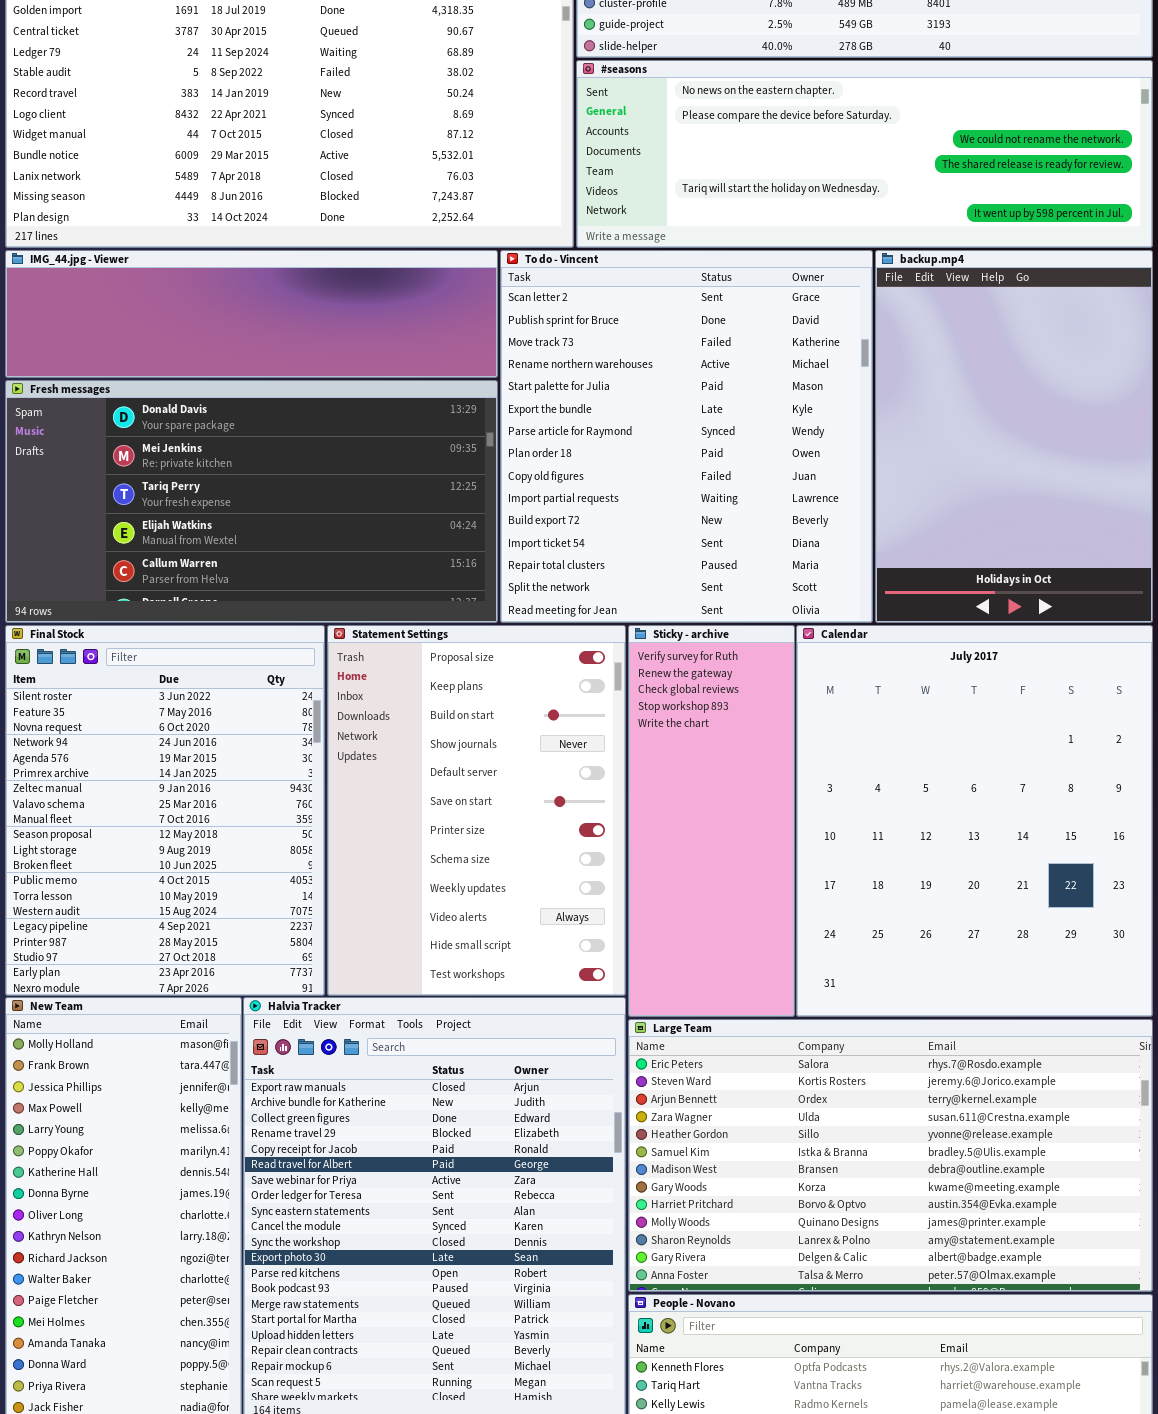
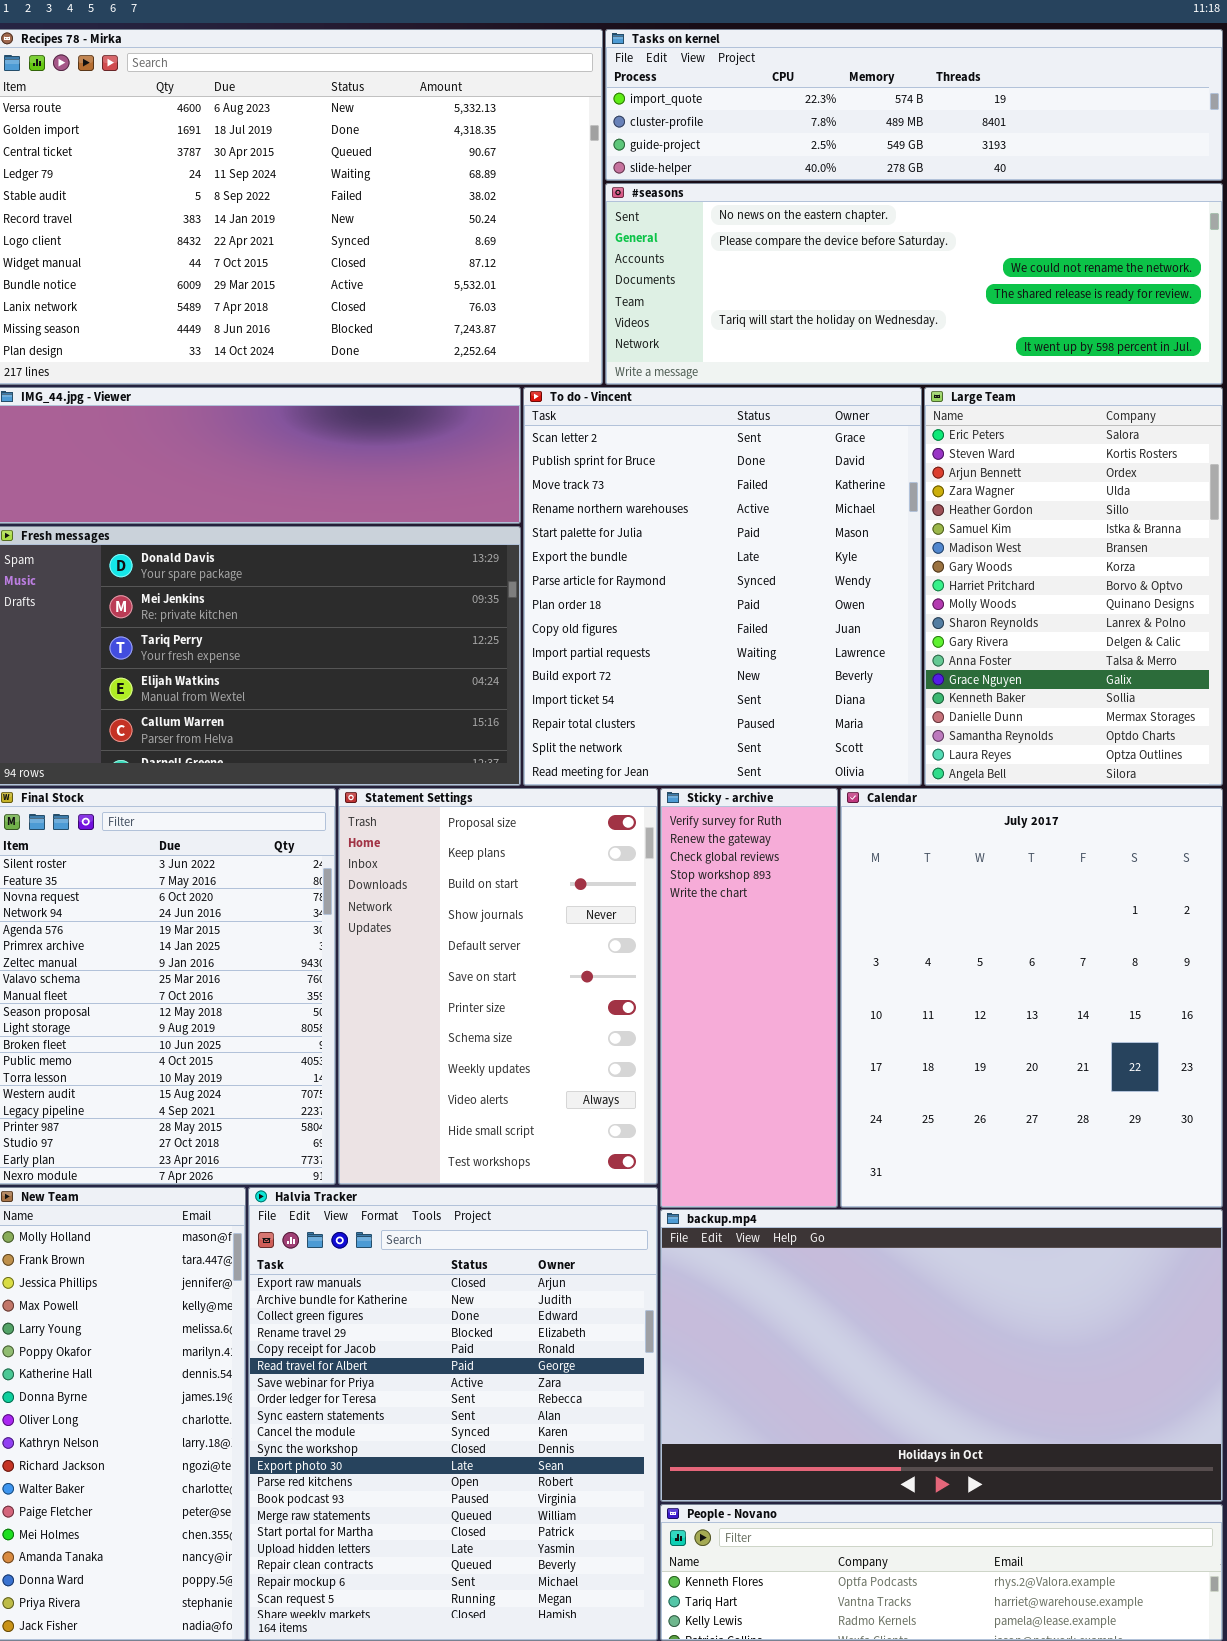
backup.mp4: [875,250,1153,623] -> [660,1209,1223,1502], moved, resized
Large Team: [628,1019,1153,1292] -> [924,387,1223,786], moved, resized

